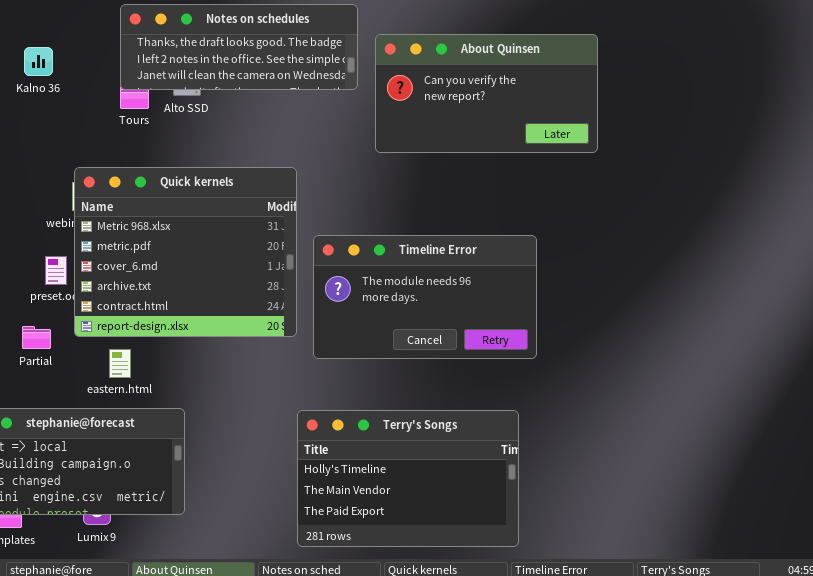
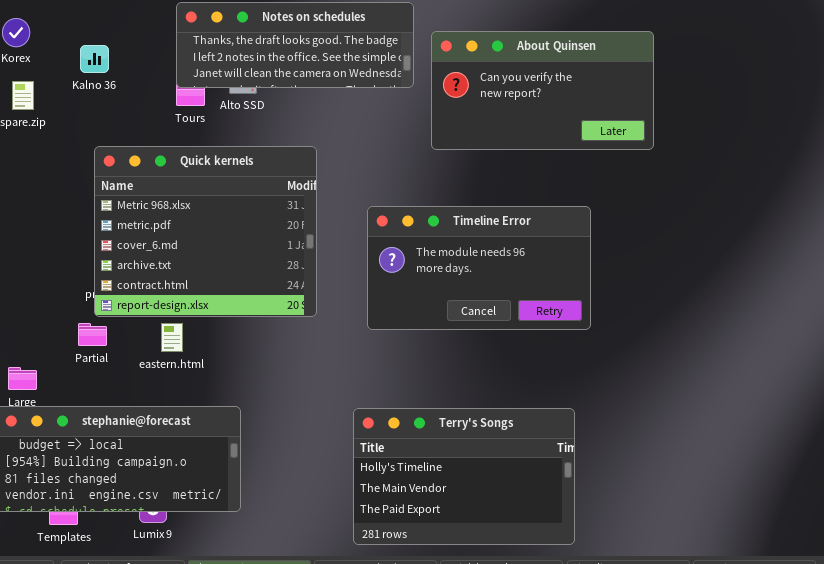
Quick kernels: [74,167,297,337] -> [94,146,317,317], moved
Timeline Error: [313,235,537,359] -> [367,206,591,330], moved
eastern.html: [109,349,131,378] -> [161,323,183,352], moved

